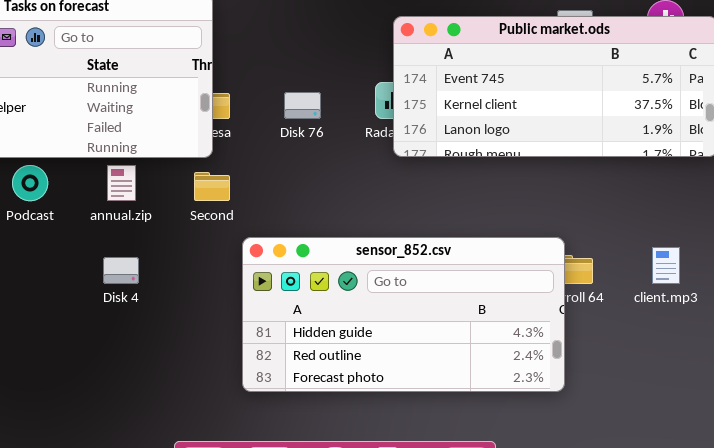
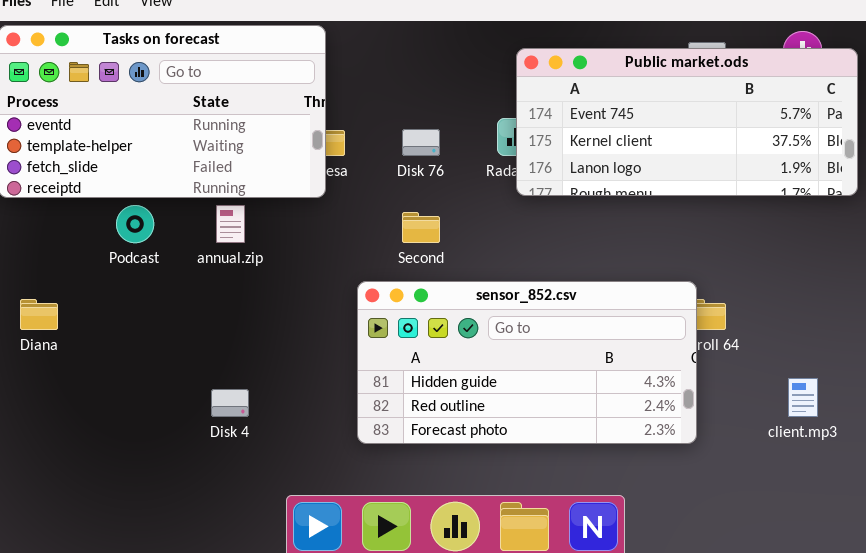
Second: [194,172,230,201] -> [402,212,440,243], moved
client.mp3: [652,247,680,284] -> [788,378,818,417], moved
Disk 4: [103,257,139,284] -> [211,389,249,417], moved

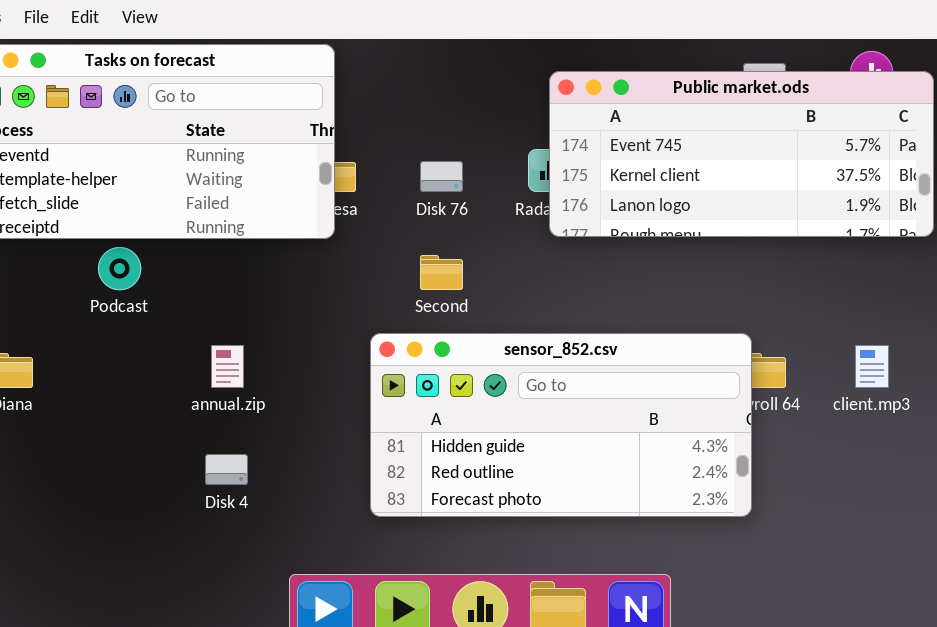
annual.zip: [216,205,245,243] -> [211,345,244,388], moved
client.mp3: [788,378,818,417] -> [855,345,889,388], moved

